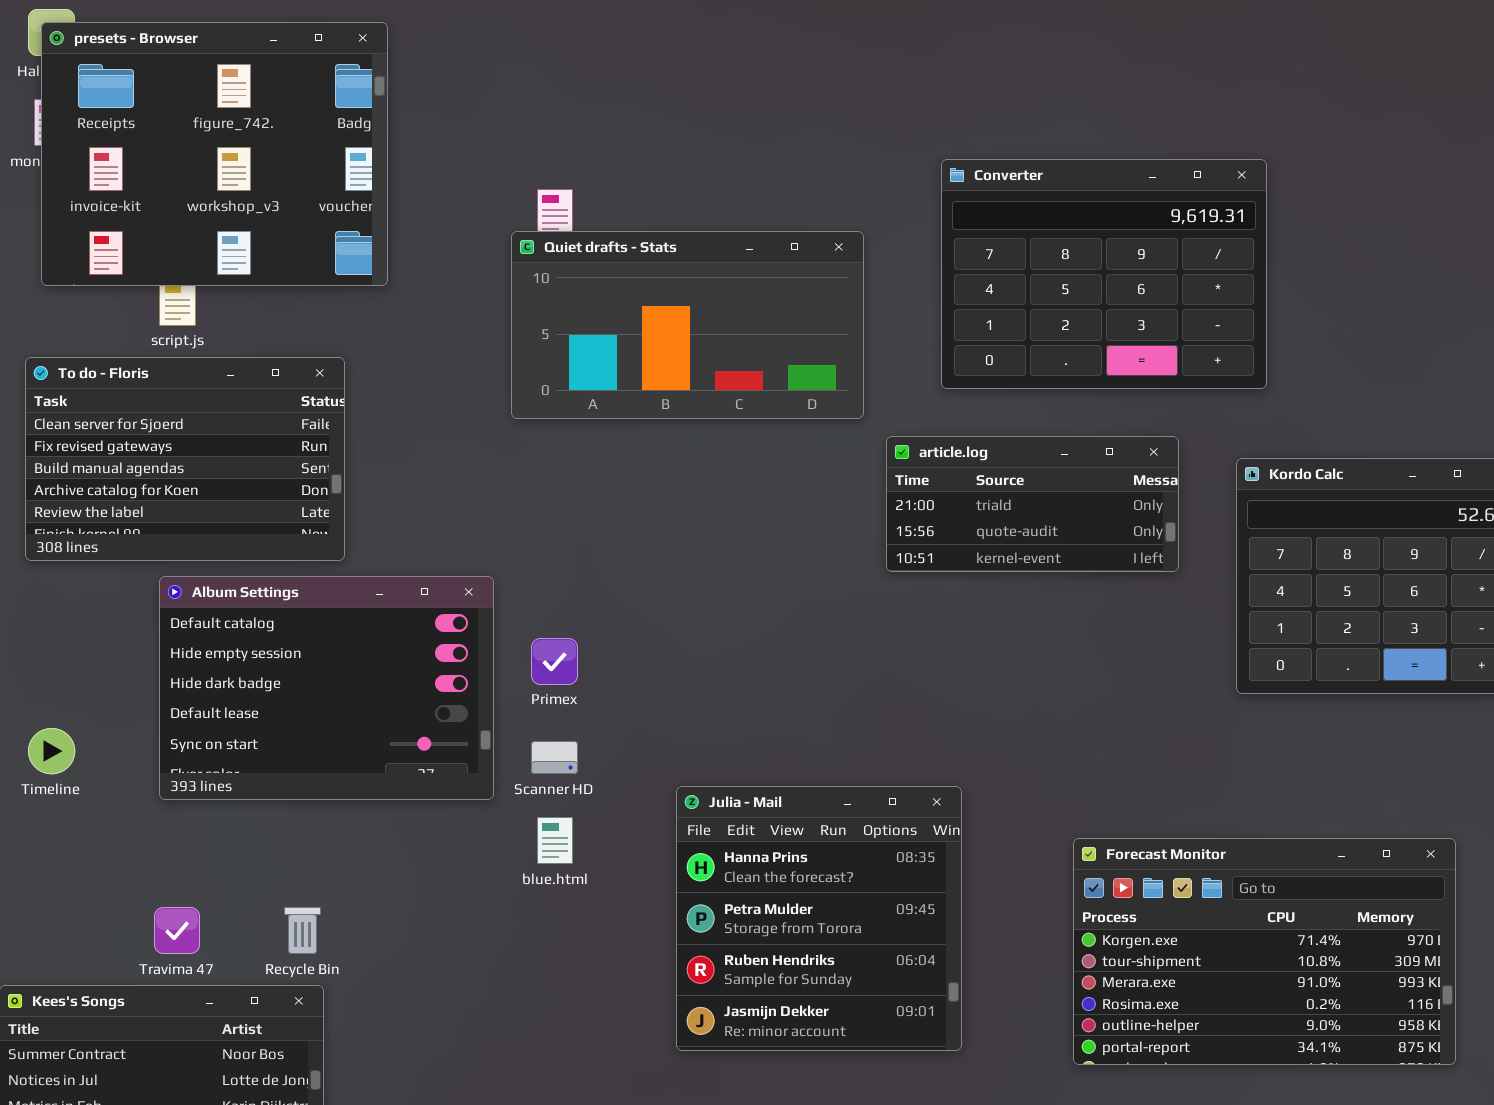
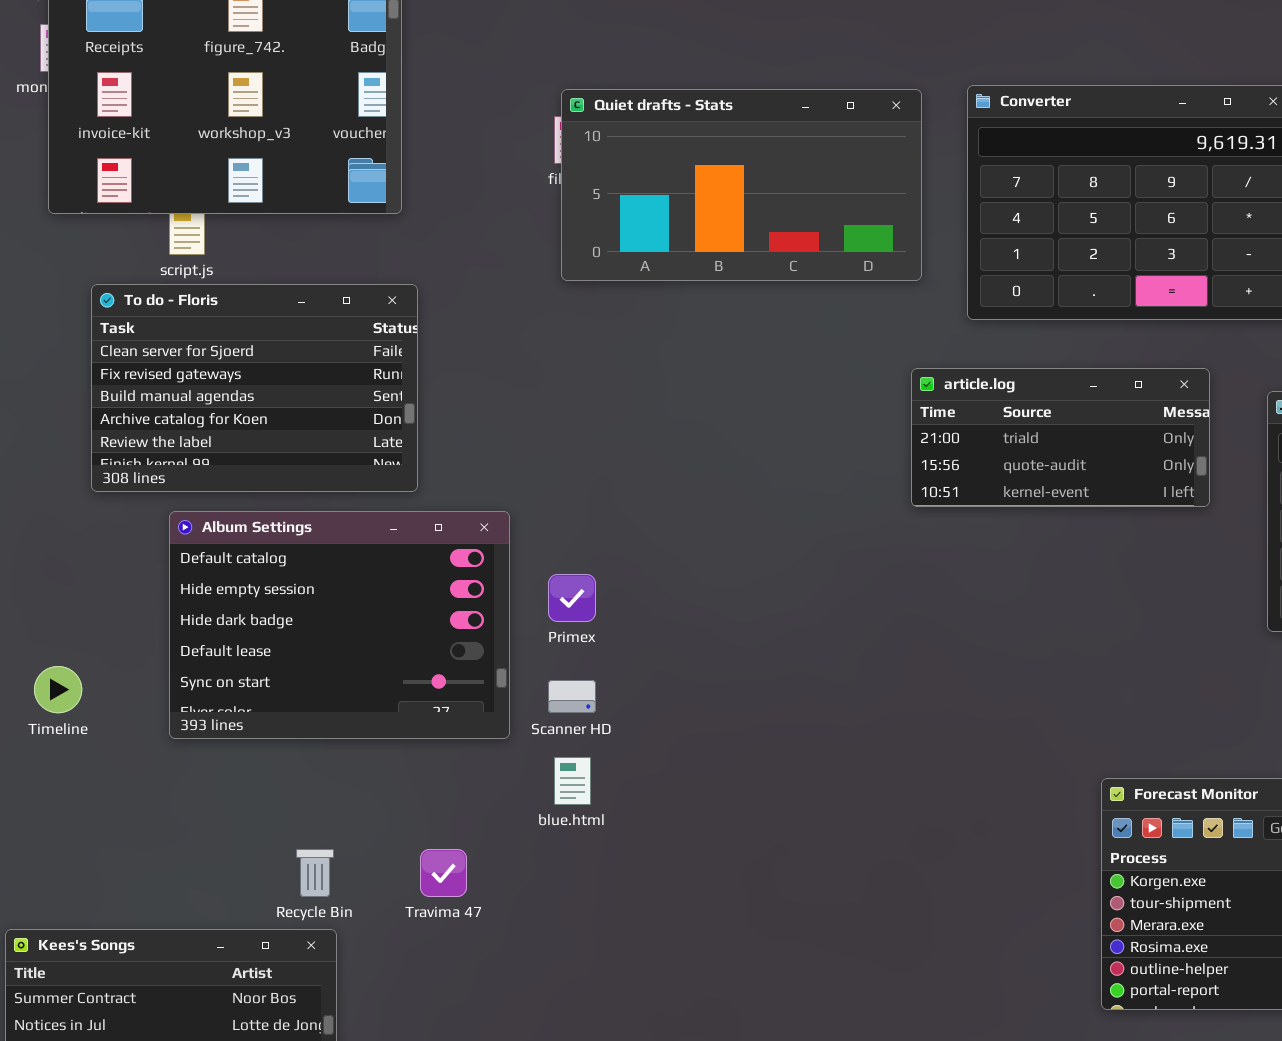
Quiet drafts - Stats: [511,231,864,419] -> [561,89,922,281], moved
To do - Floris: [25,357,345,561] -> [91,284,418,492], moved
Julia - Mail: [676,786,962,1051] -> none, closed
Travima 47: [154,907,200,954] -> [420,849,467,897], moved

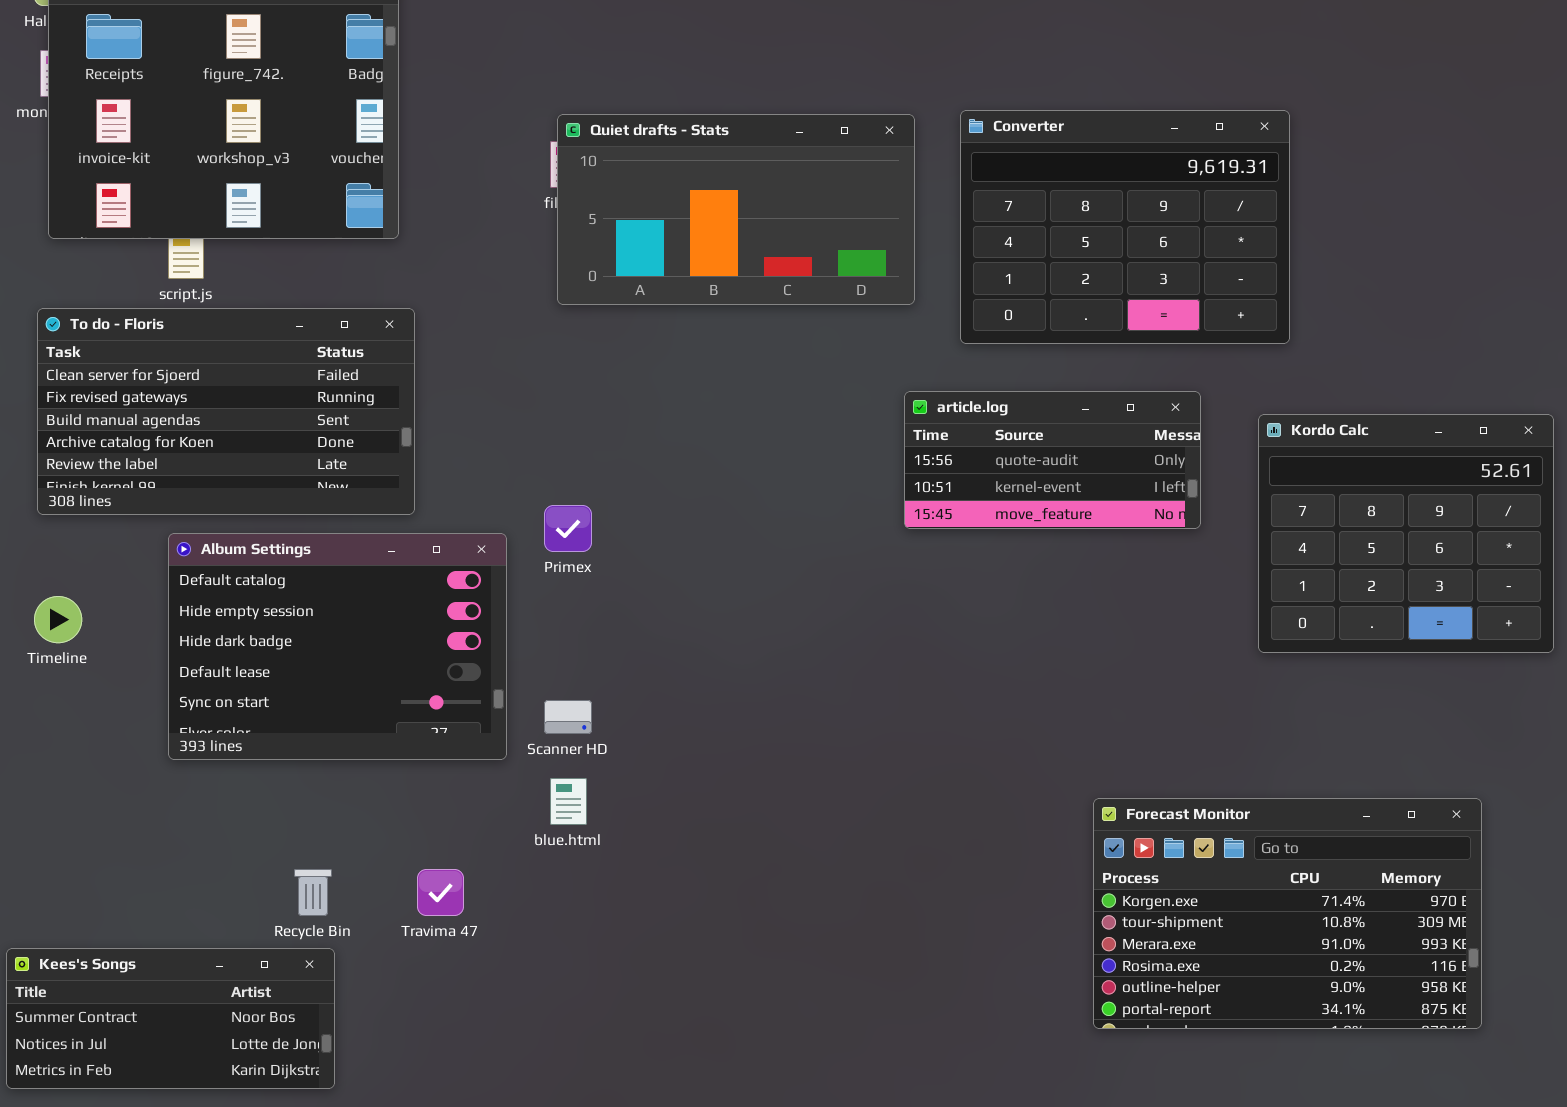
To do - Floris: [91,284,418,492] -> [37,308,415,515], resized
article.log: [911,368,1210,507] -> [904,391,1201,529], scrolled down 1 row
Primex: [548,574,596,622] -> [544,505,592,552], moved
Timeline: [34,666,82,713] -> [34,596,82,643], moved

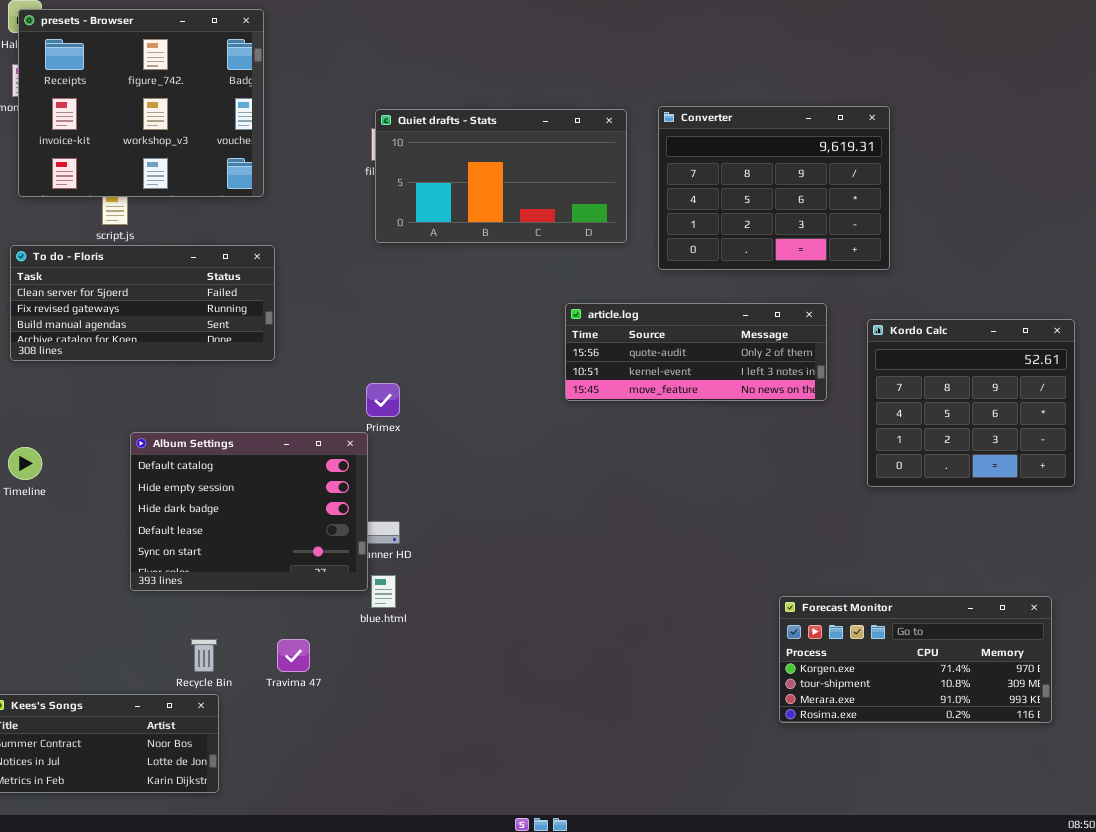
To do - Floris: [37,308,415,515] -> [10,245,275,361], resized
article.log: [904,391,1201,529] -> [565,303,827,401], resized
Album Settings: [168,533,507,760] -> [130,432,368,591], moved
Forecast Monitor: [1093,798,1482,1029] -> [779,596,1052,723], moved, resized

